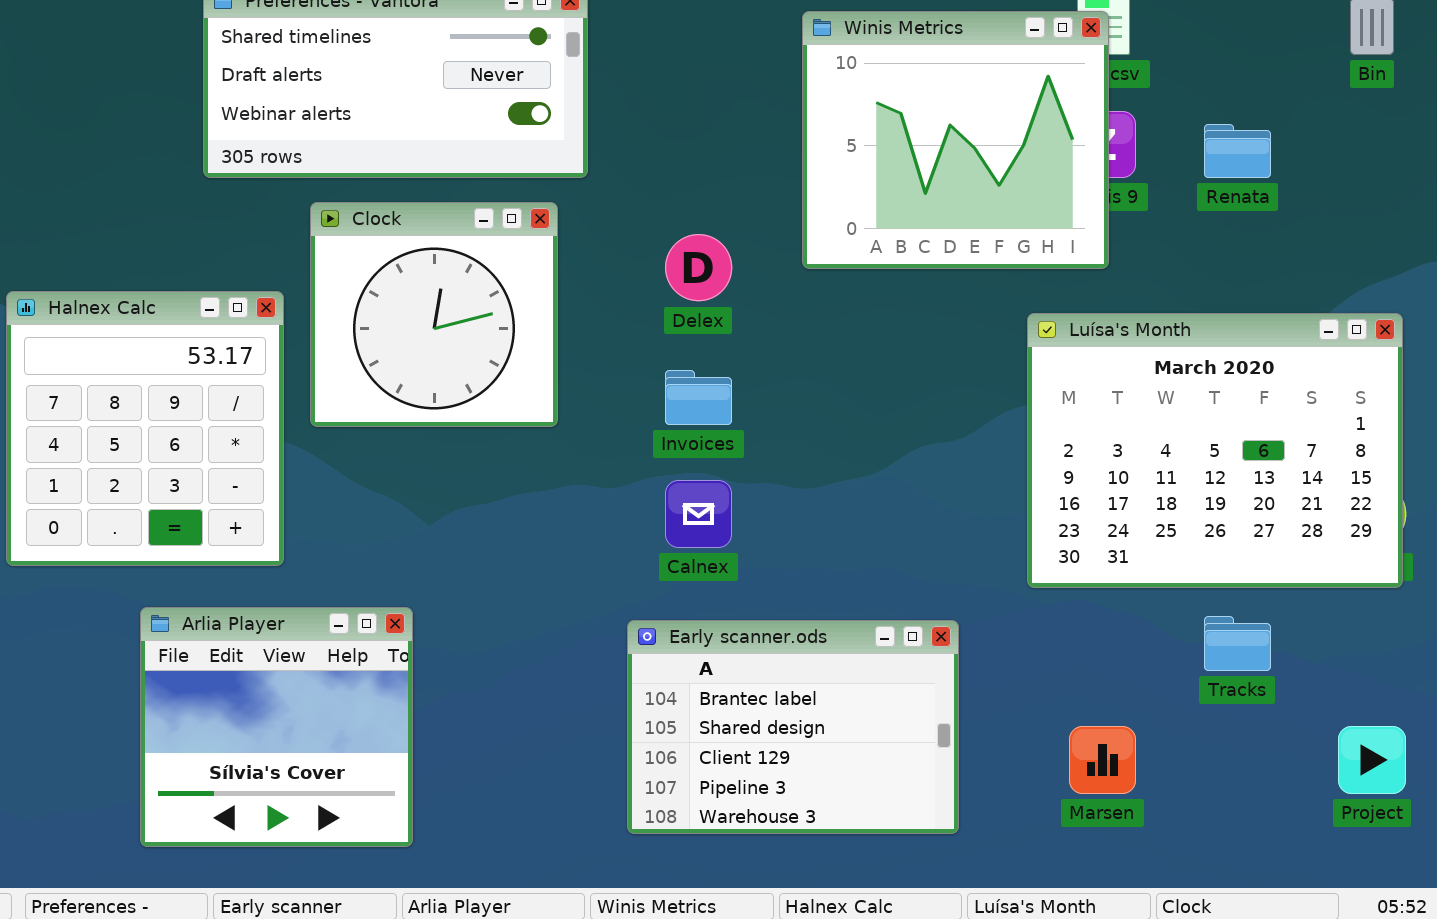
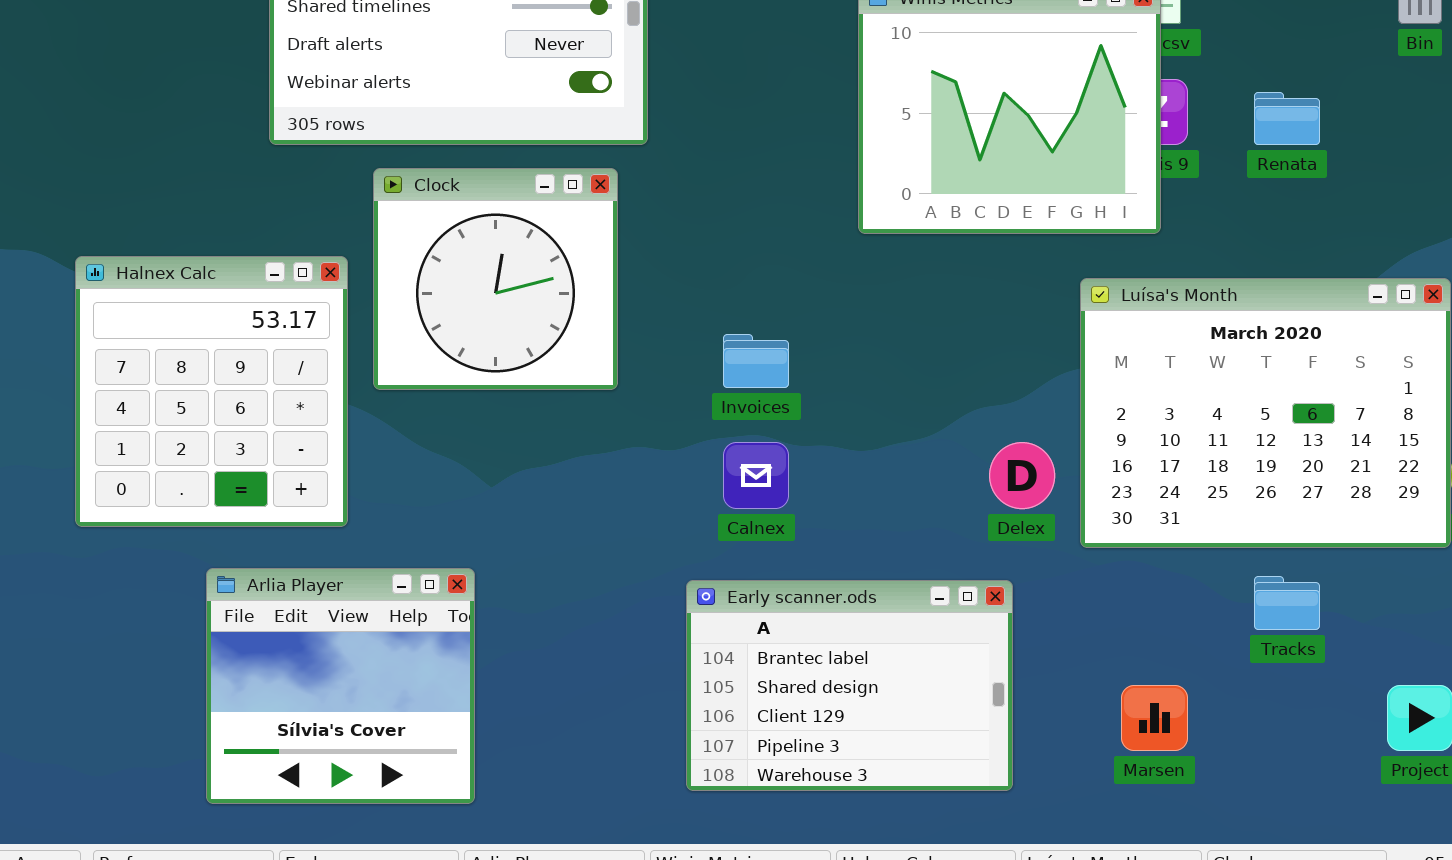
Delex: [665,234,732,301] -> [989,442,1055,509], moved

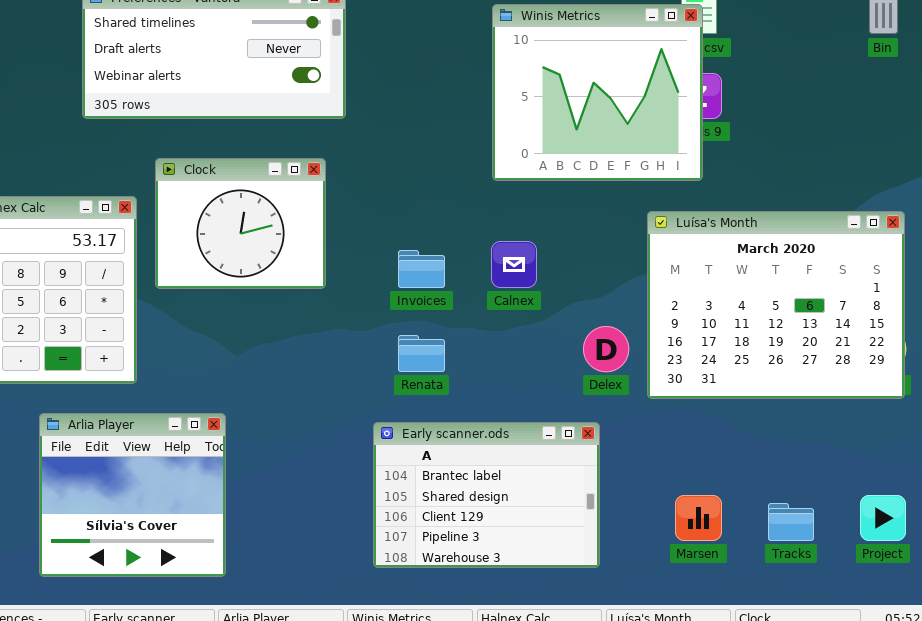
Renata: [1254,92,1320,145] -> [398,335,445,372], moved
Clock: [373,168,618,390] -> [155,158,326,289], resized
Calnex: [723,442,789,509] -> [491,241,537,288], moved
Tracks: [1254,576,1320,630] -> [768,503,814,541], moved

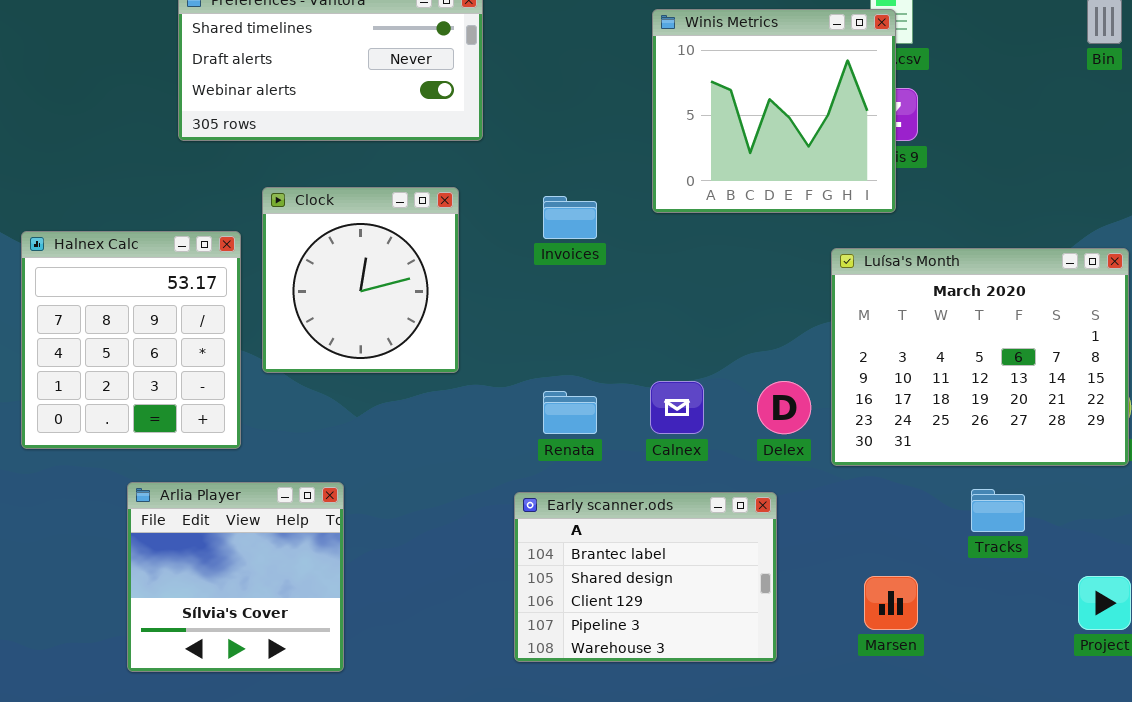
Clock: [155,158,326,289] -> [262,187,459,373], resized
Calnex: [491,241,537,288] -> [650,381,704,434], moved
Invoices: [398,250,445,288] -> [543,196,597,239], moved
Tracks: [768,503,814,541] -> [971,489,1025,532], moved

